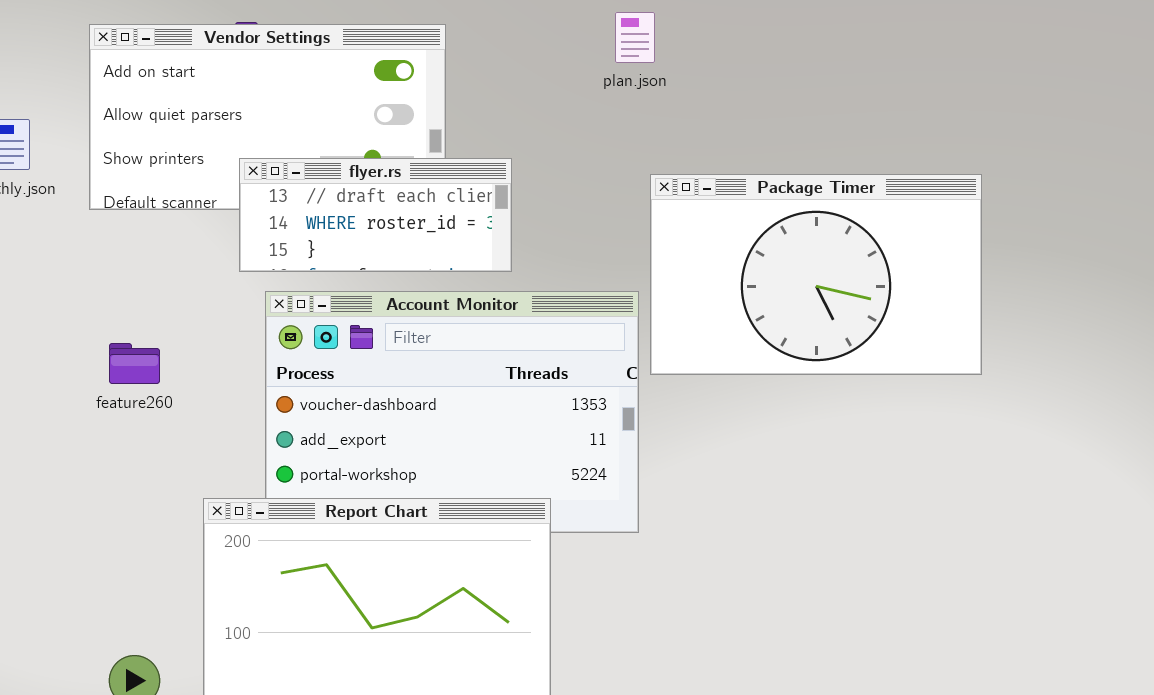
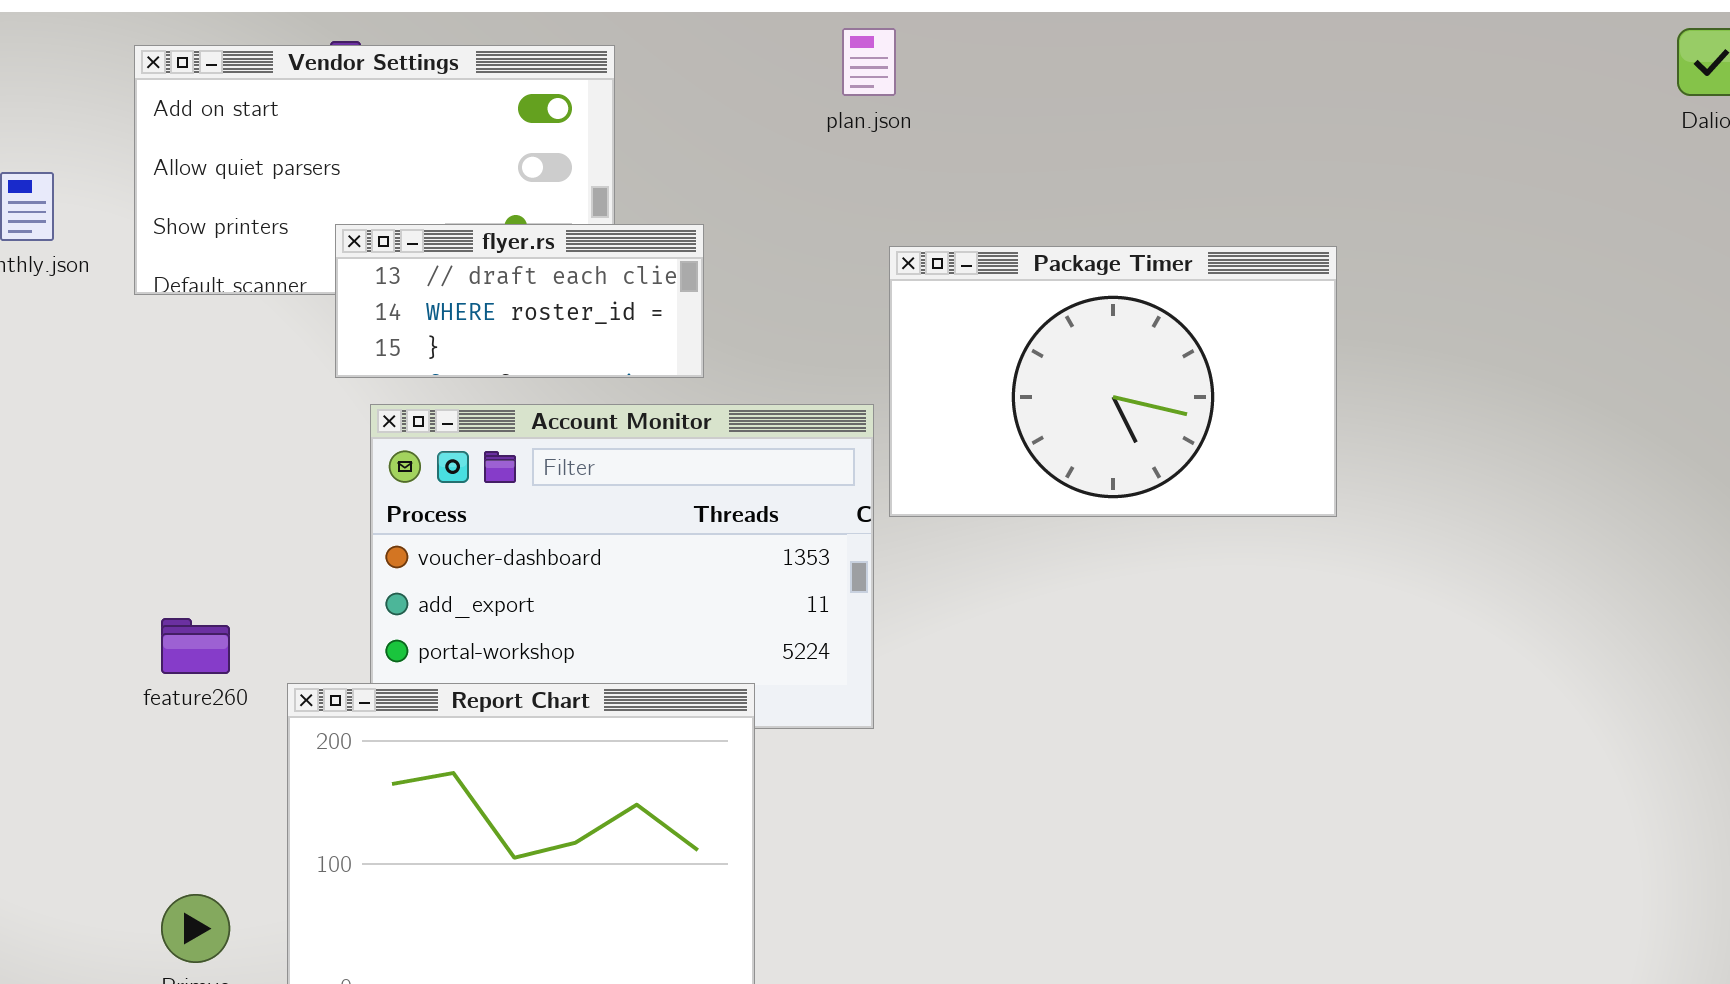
feature260: [109,343,160,384] -> [161,618,230,674], moved

